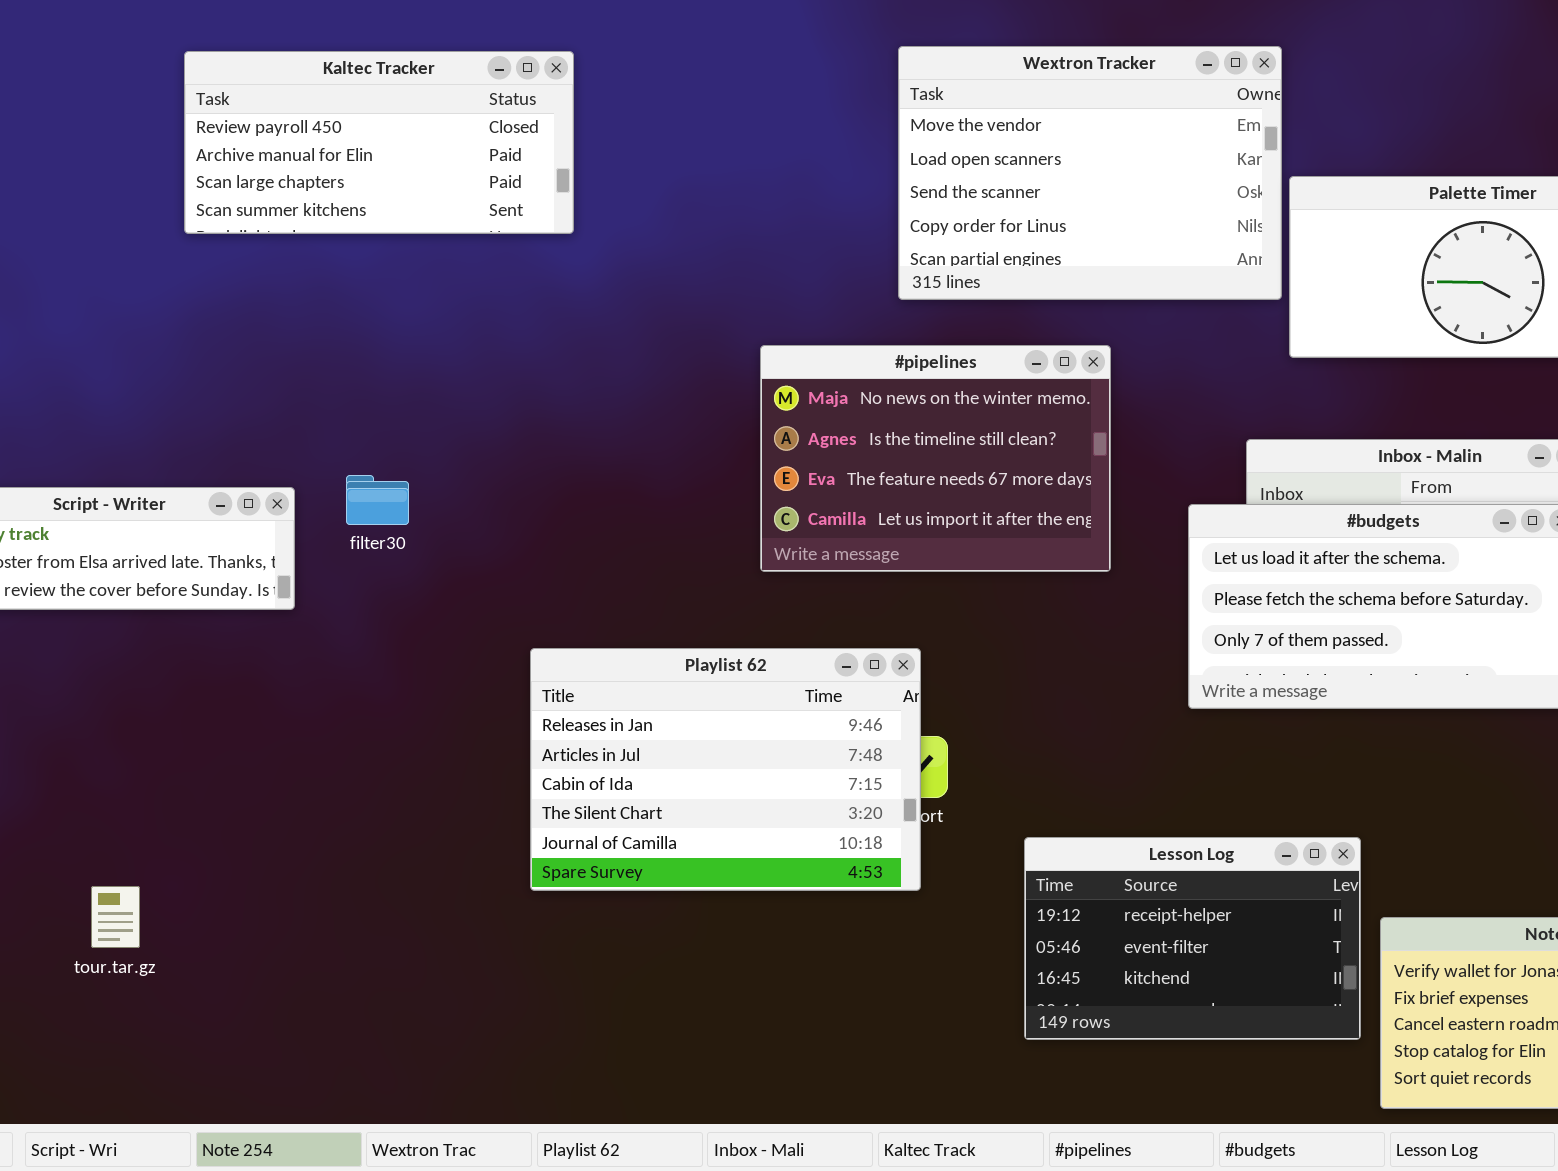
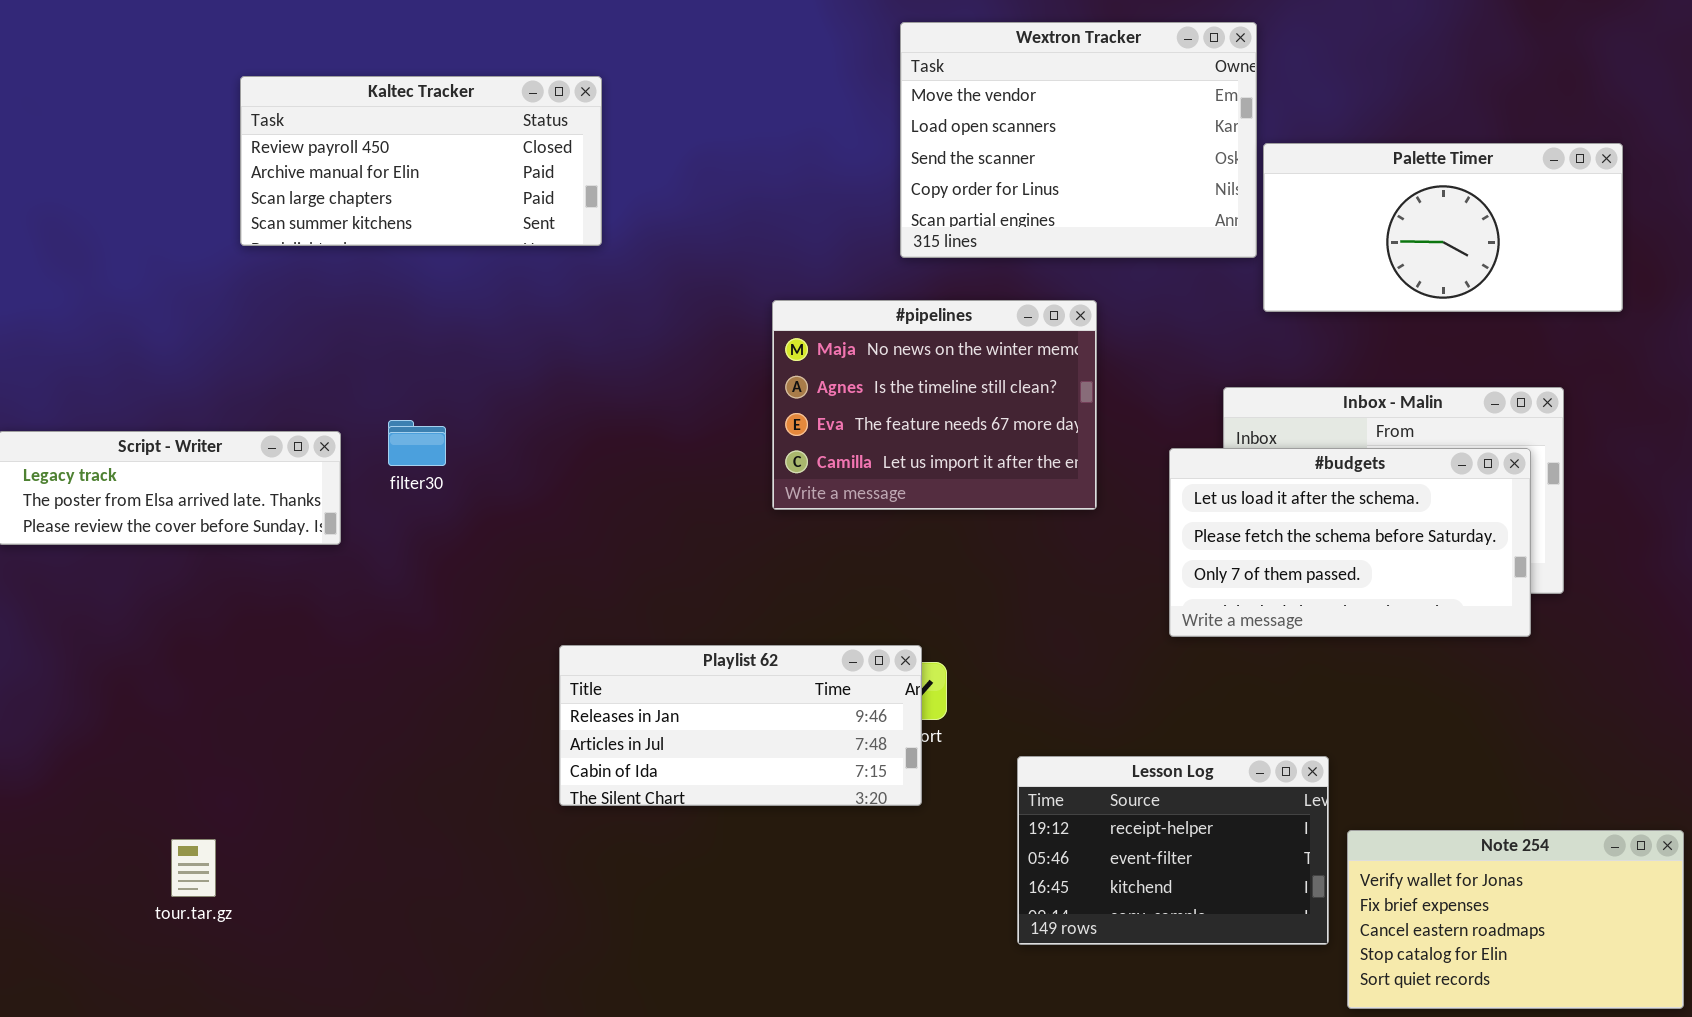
Kaltec Tracker: [184,51,574,234] -> [240,76,602,246], moved
Playlist 62: [530,648,921,891] -> [559,645,922,806], resized
tour.tar.gz: [91,886,140,948] -> [171,839,216,897], moved

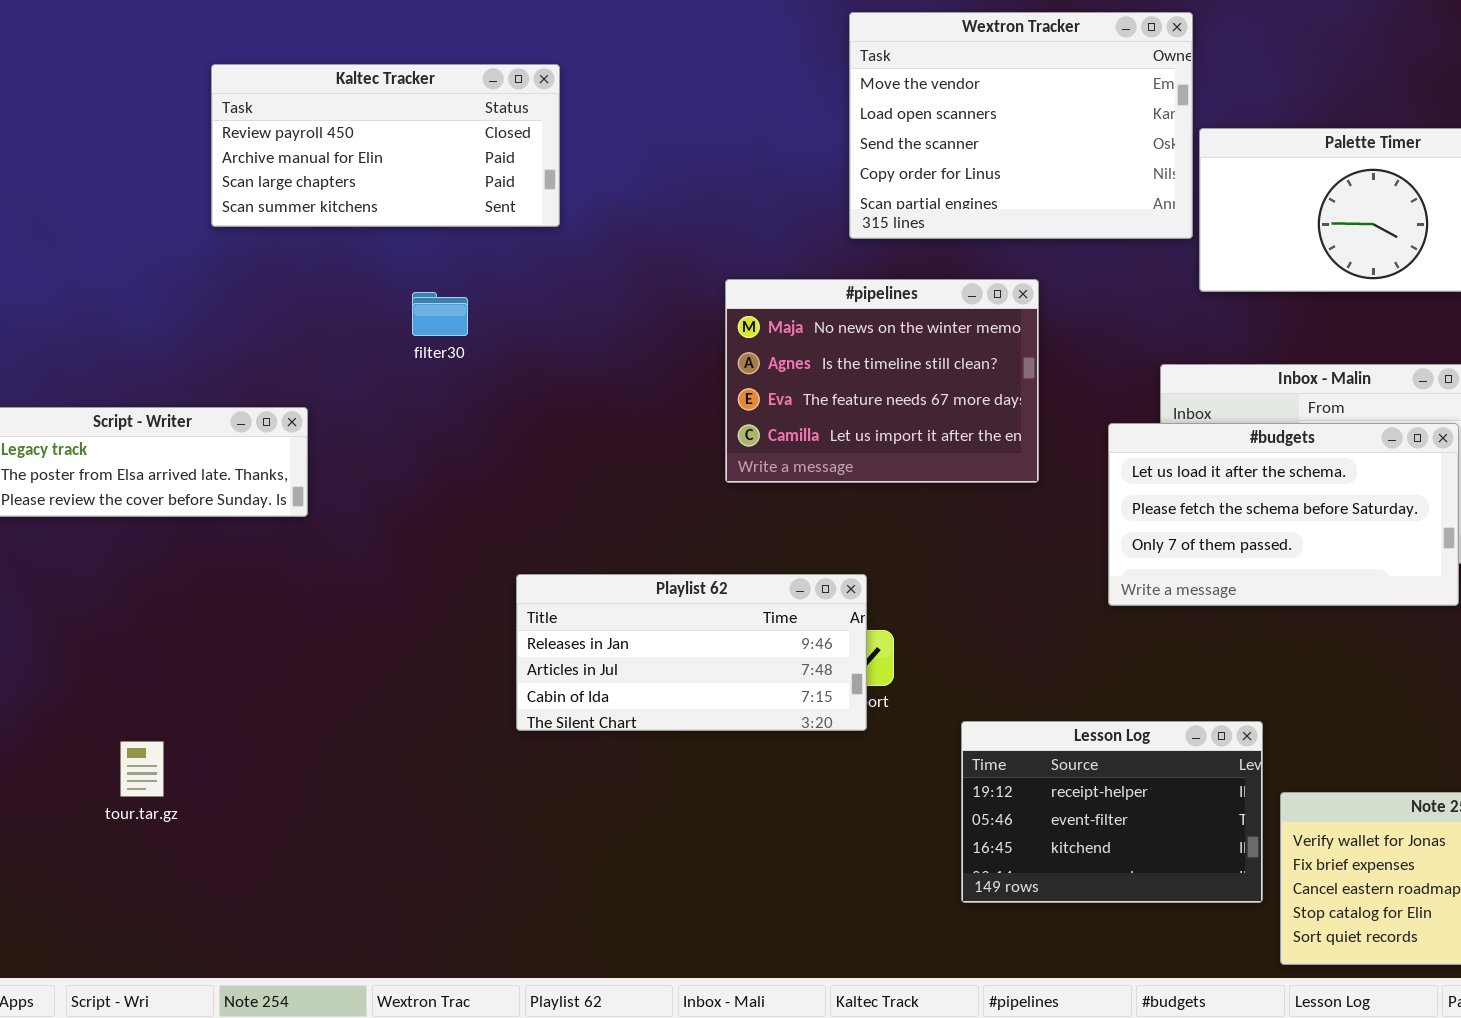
filter30: [388,420,446,466] -> [412,292,468,336], moved
Playlist 62: [559,645,922,806] -> [516,574,867,731], moved
tour.tar.gz: [171,839,216,897] -> [120,741,164,797], moved

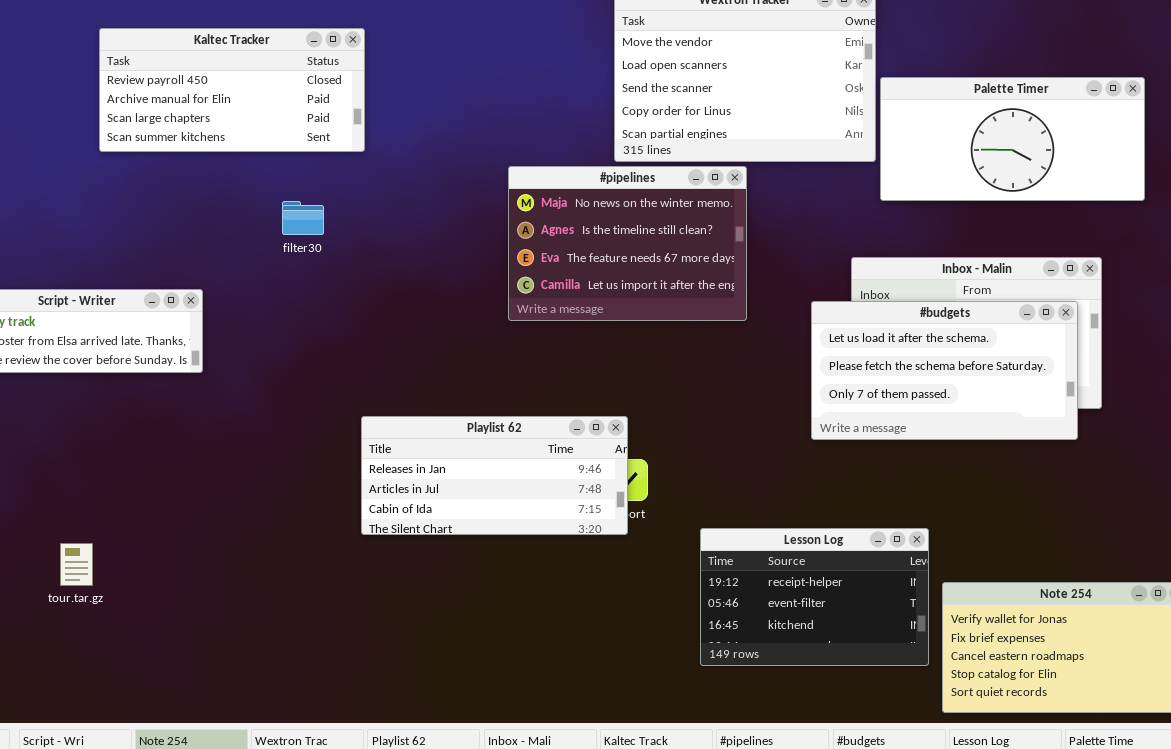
Kaltec Tracker: [211,64,560,227] -> [99,28,365,152], moved
#pipelines: [725,279,1039,483] -> [508,166,747,321], moved

